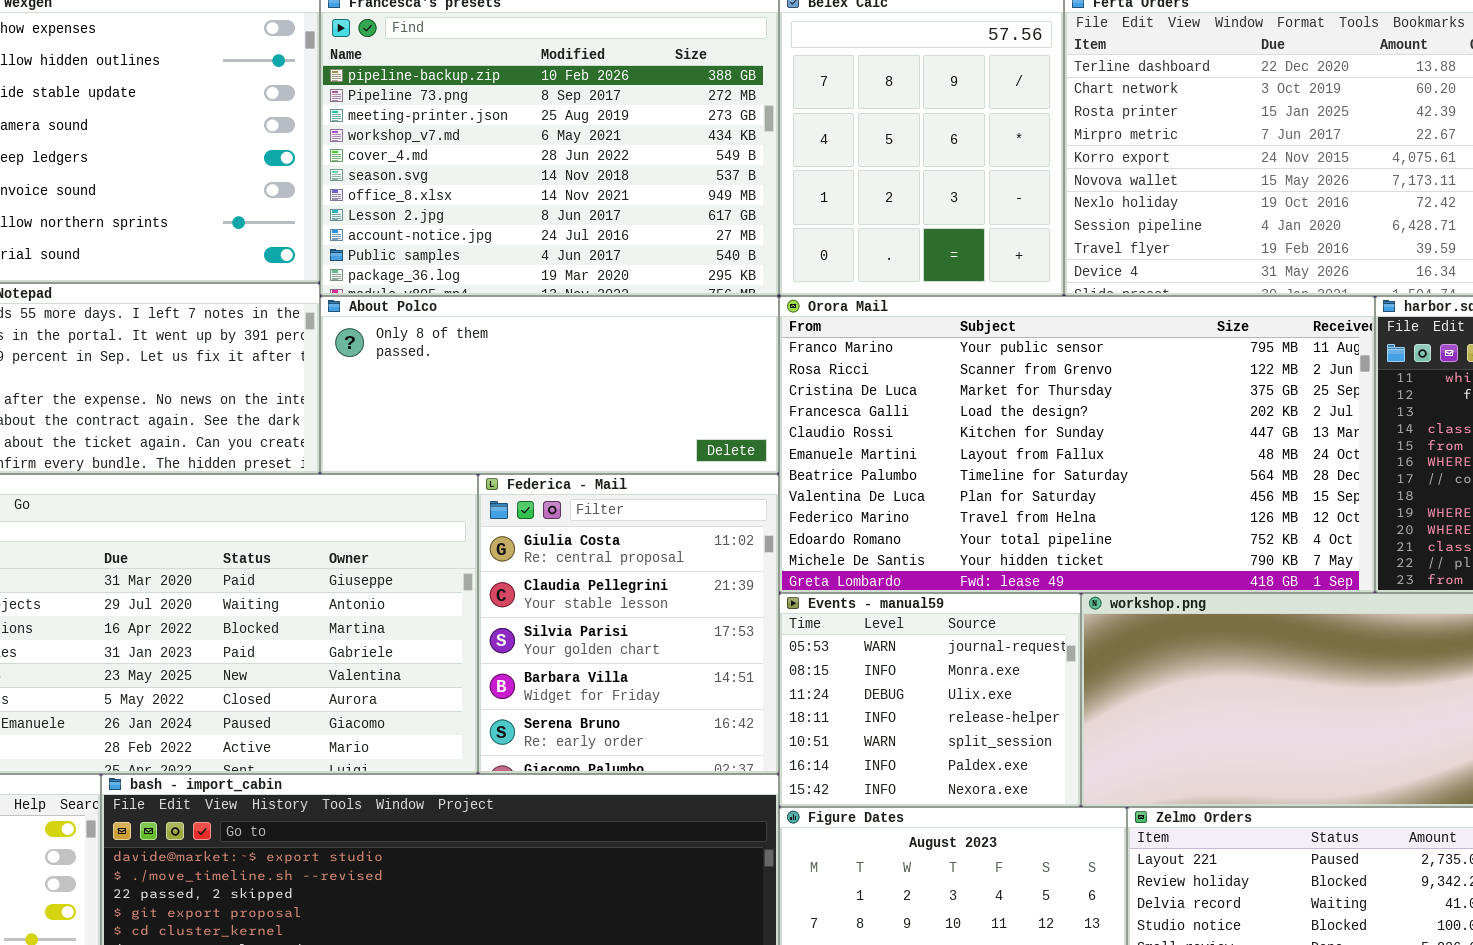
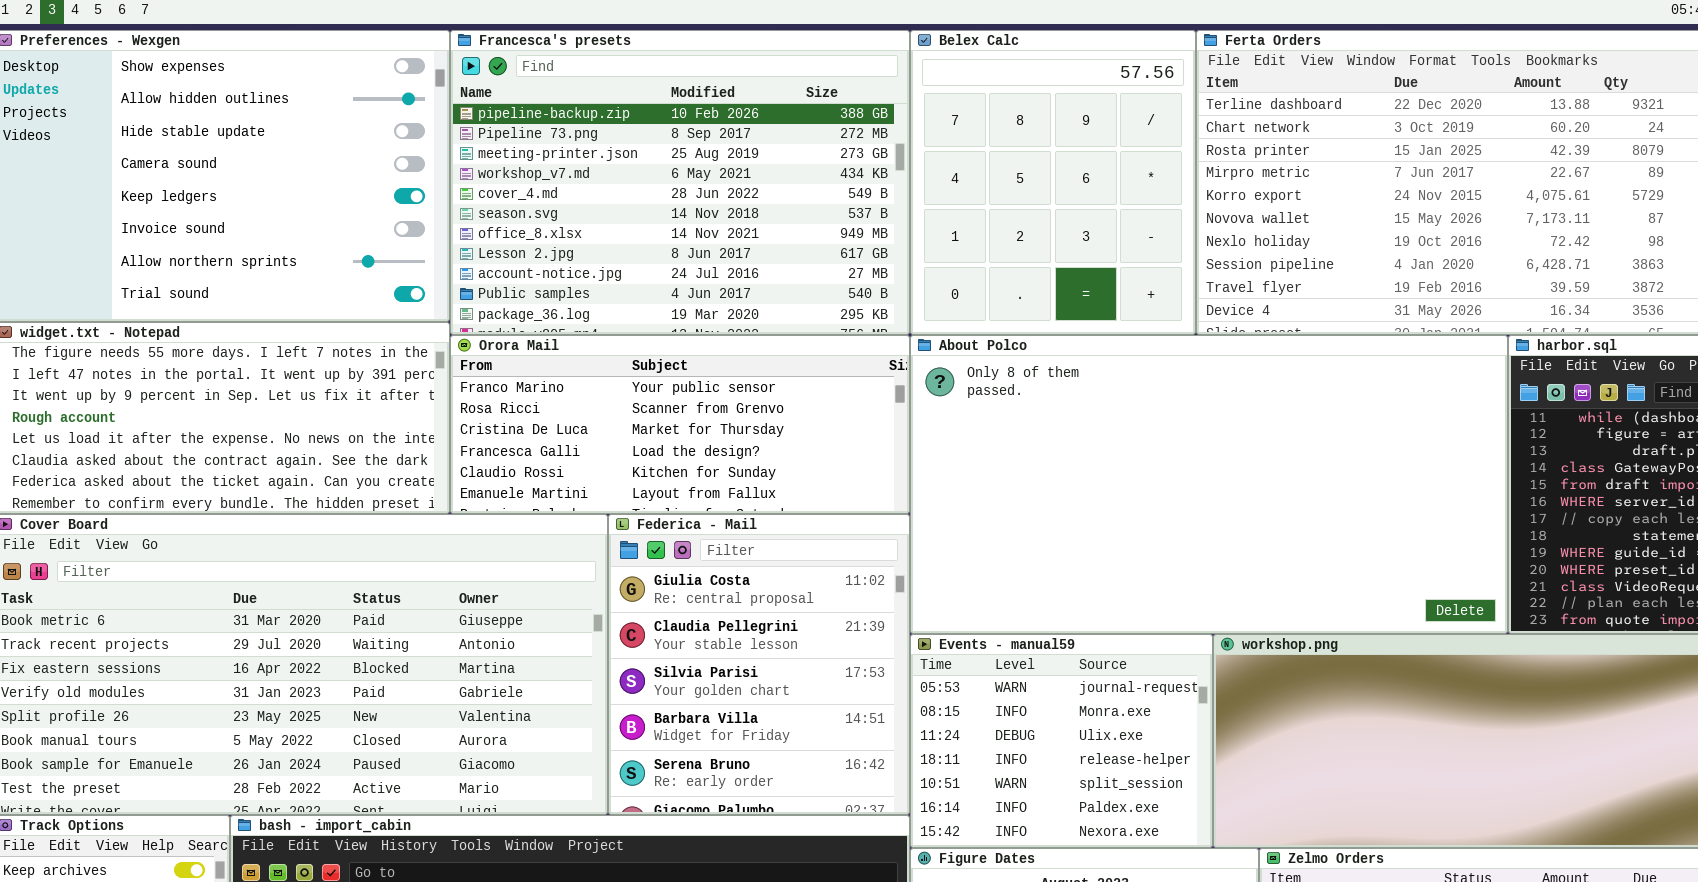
About Polco: [320,296,779,474] -> [910,335,1508,634], moved, resized
Orora Mail: [779,296,1375,593] -> [450,335,910,514], moved, resized

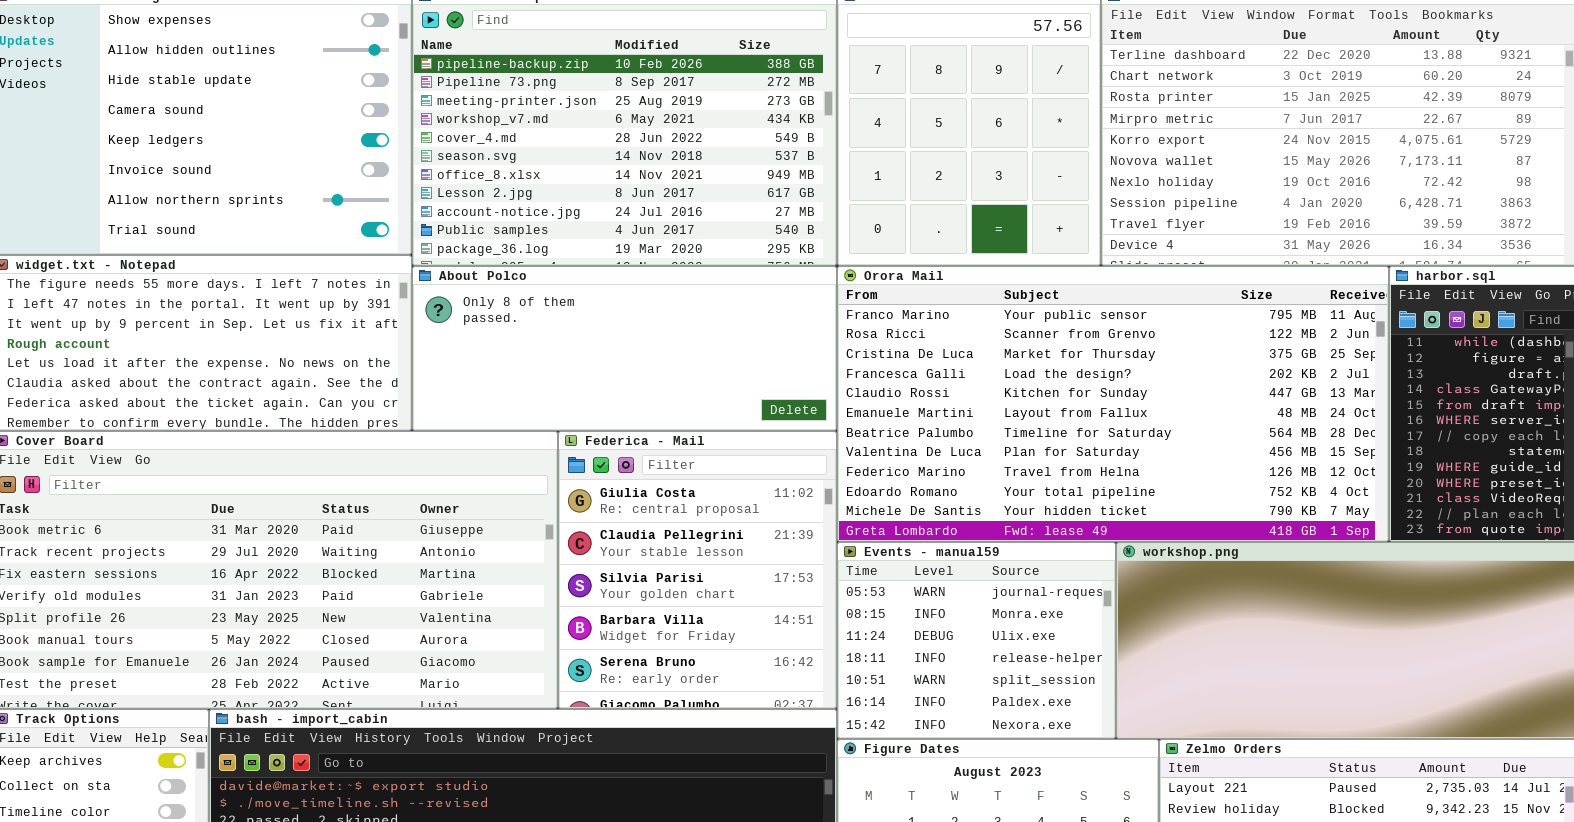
Orora Mail: [450,335,910,514] -> [837,266,1389,542], moved, resized
About Polco: [910,335,1508,634] -> [412,266,837,431], moved, resized

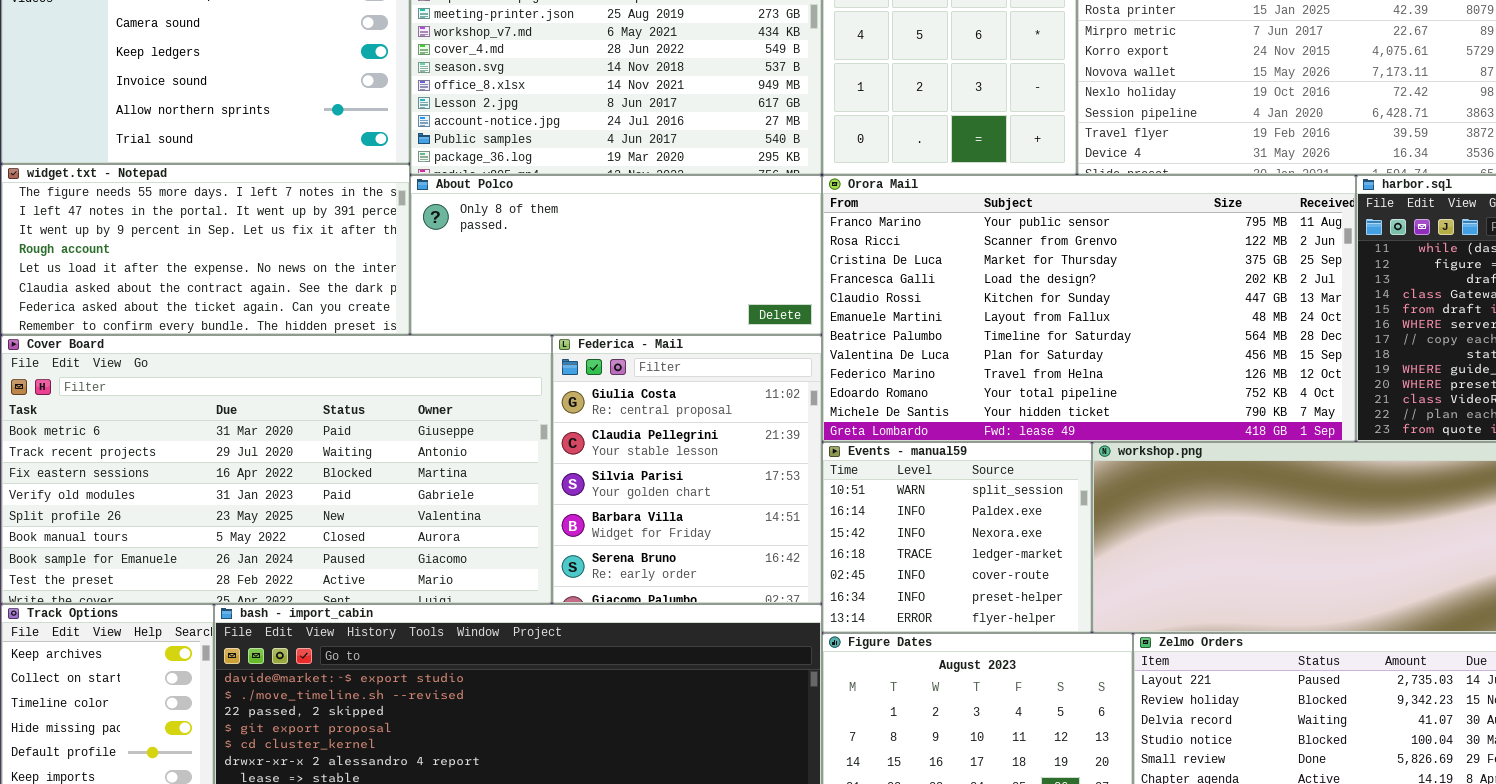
Events - manual59: [837,542,1116,739] -> [822,442,1092,633], scrolled down 4 rows

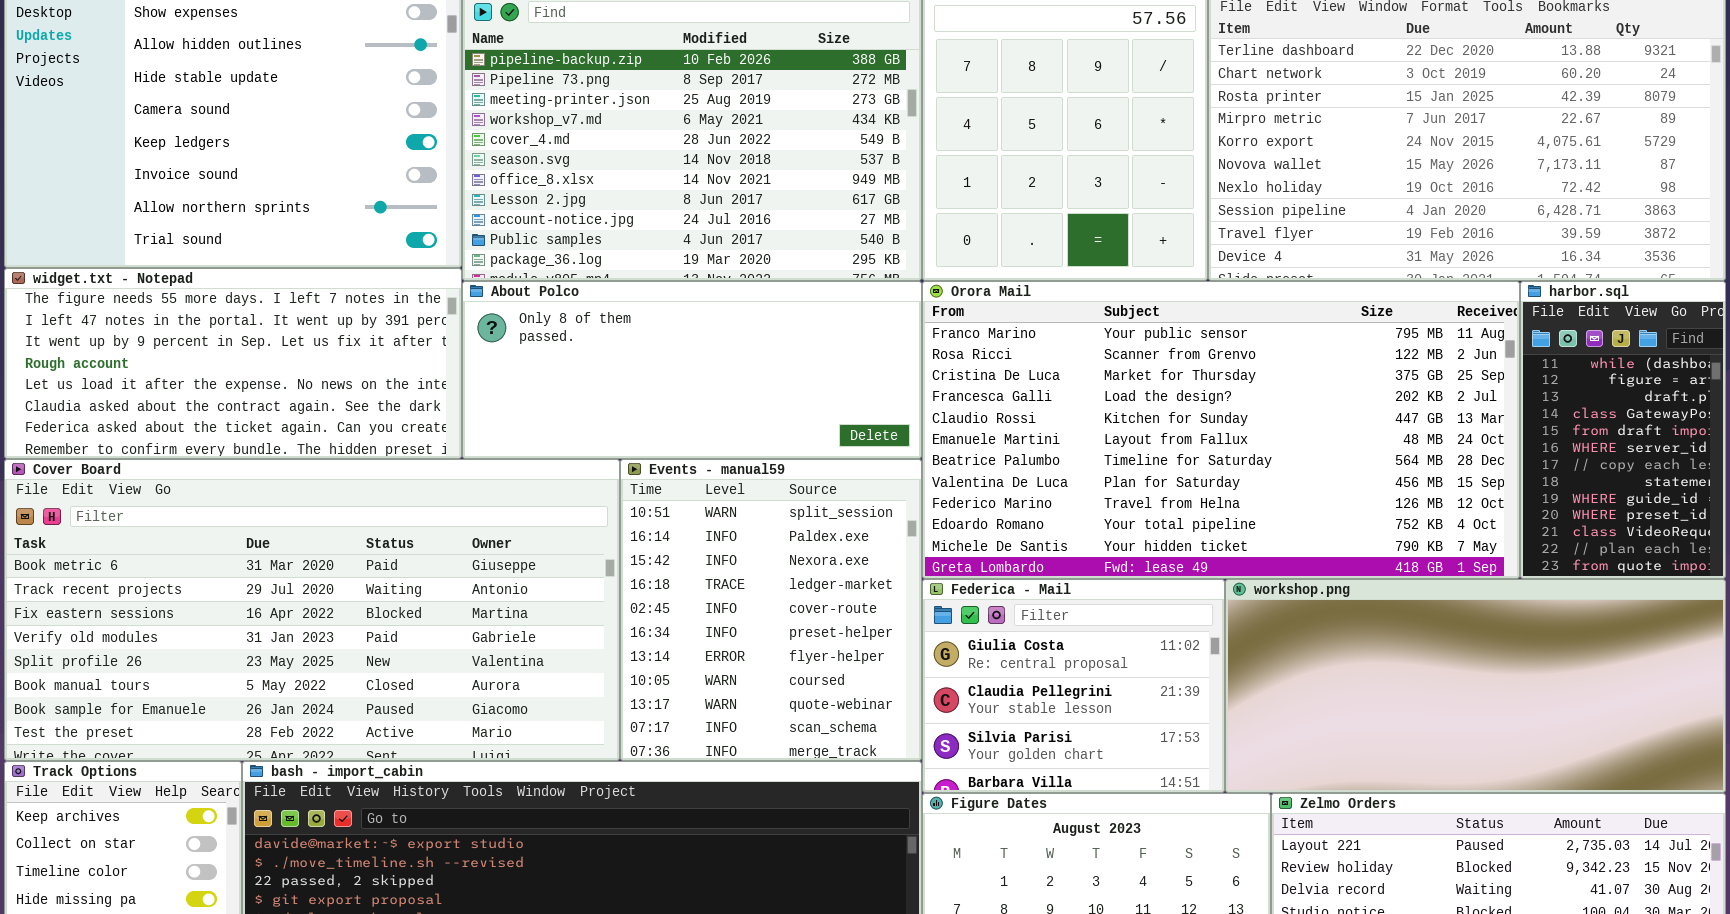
Federica - Mail: [552,335,822,604] -> [922,579,1225,793], moved, resized
Events - manual59: [822,442,1092,633] -> [620,459,922,761], moved, resized

